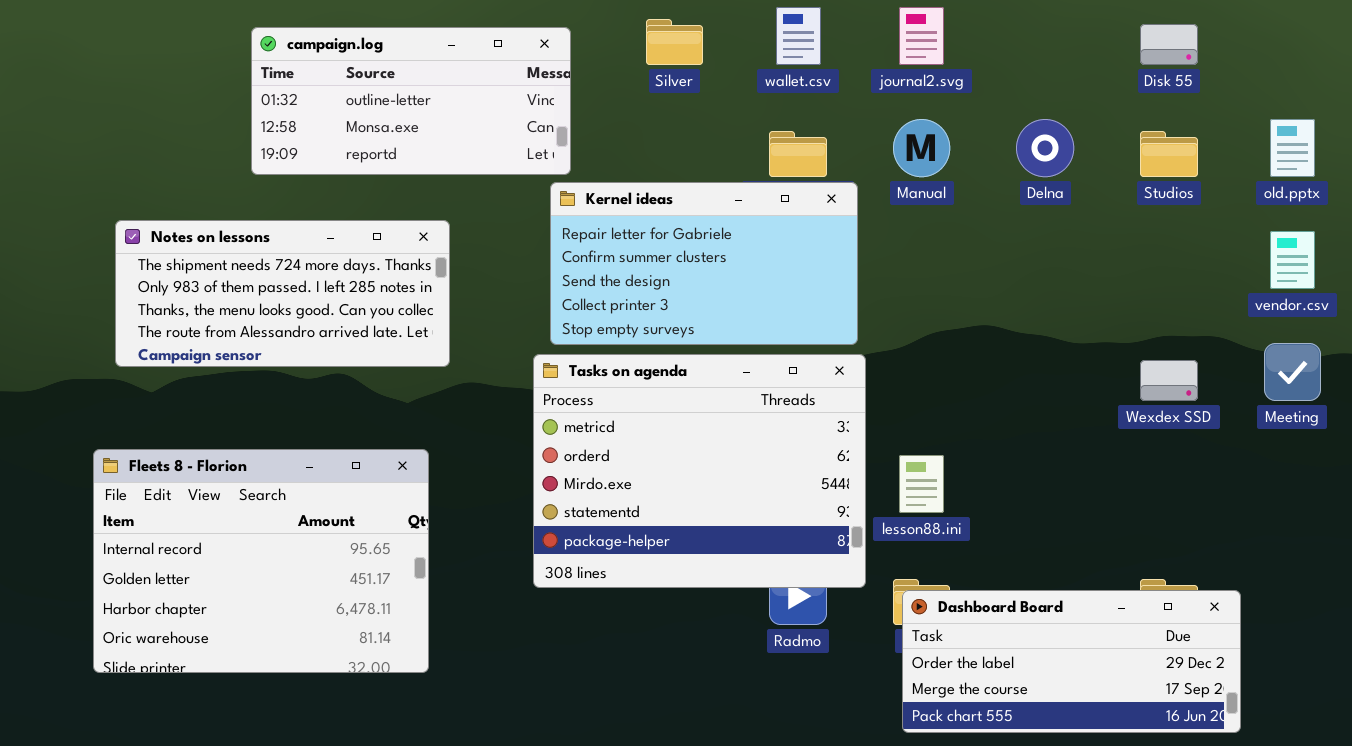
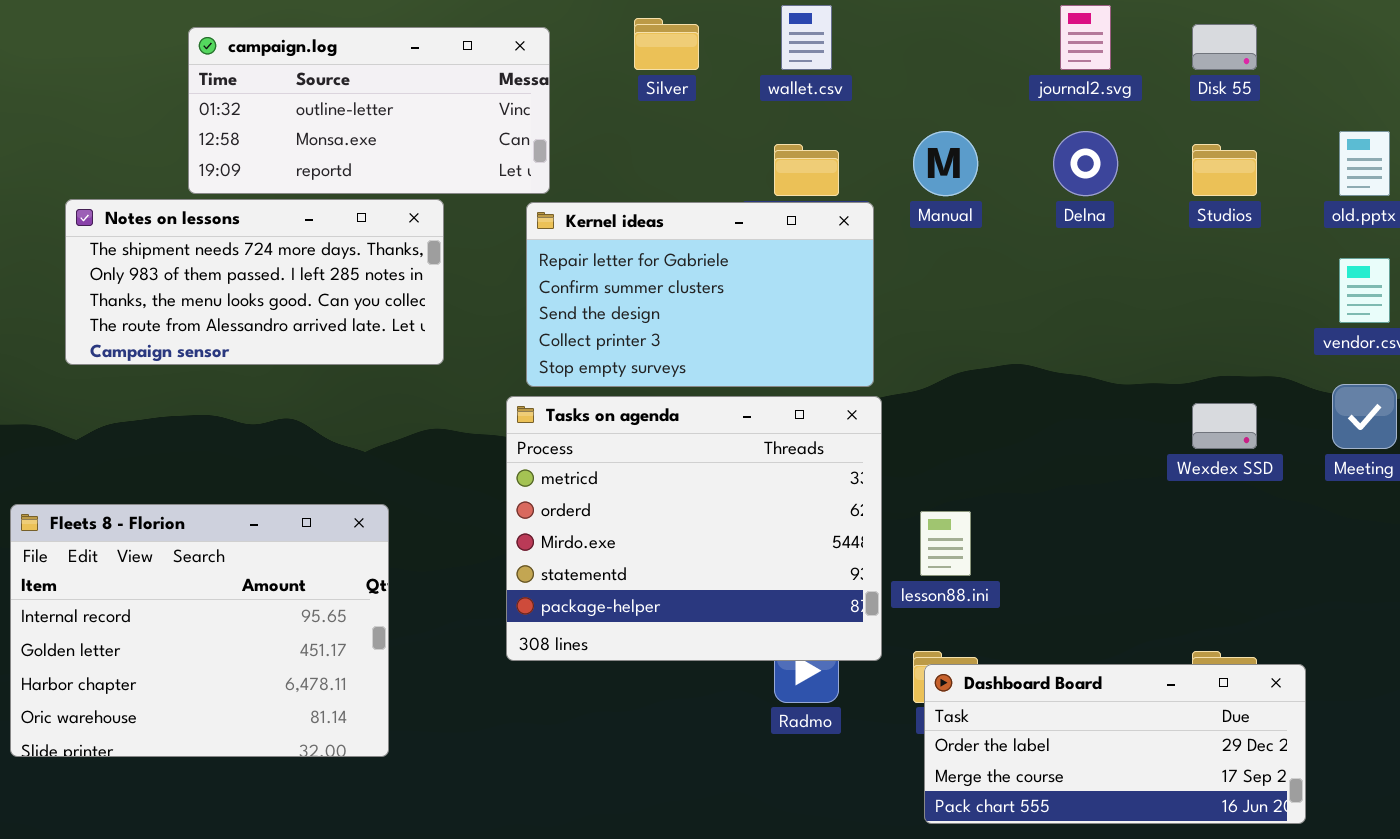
journal2.svg: [899,7,944,65] -> [1060,5,1111,70], moved
Notes on lessons: [115,220,450,367] -> [65,199,444,365], moved

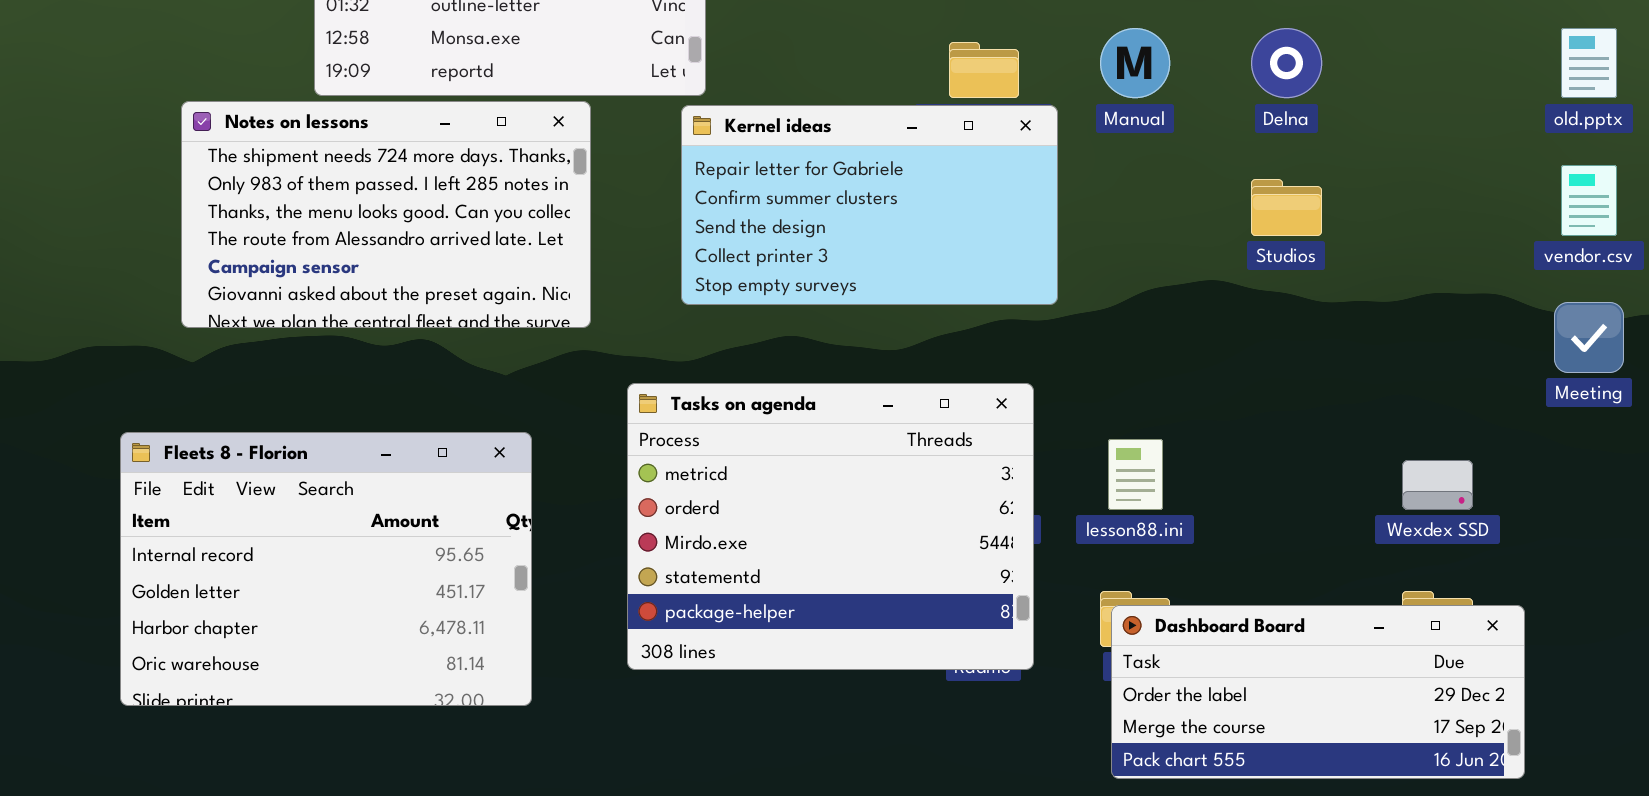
Studios: [1192,144,1257,196] -> [1251,179,1322,236], moved
Notes on lessons: [65,199,444,365] -> [181,101,591,328], resized
Tasks on agenda: [506,396,882,661] -> [627,383,1034,670], moved
Wexdex SSD: [1192,403,1257,449] -> [1402,460,1473,510], moved

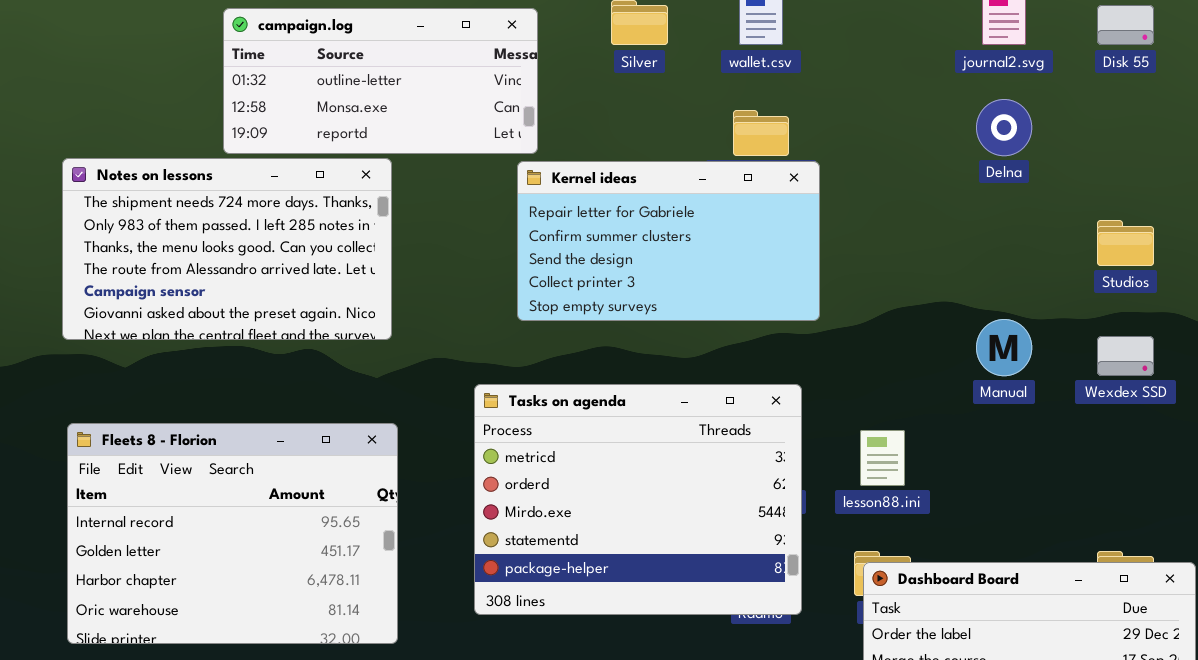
Manual: [1100,28,1170,98] -> [976,319,1032,376], moved
Notes on lessons: [181,101,591,328] -> [62,158,392,340], moved
Studios: [1251,179,1322,236] -> [1097,220,1154,266], moved
Wexdex SSD: [1402,460,1473,510] -> [1097,336,1154,376], moved

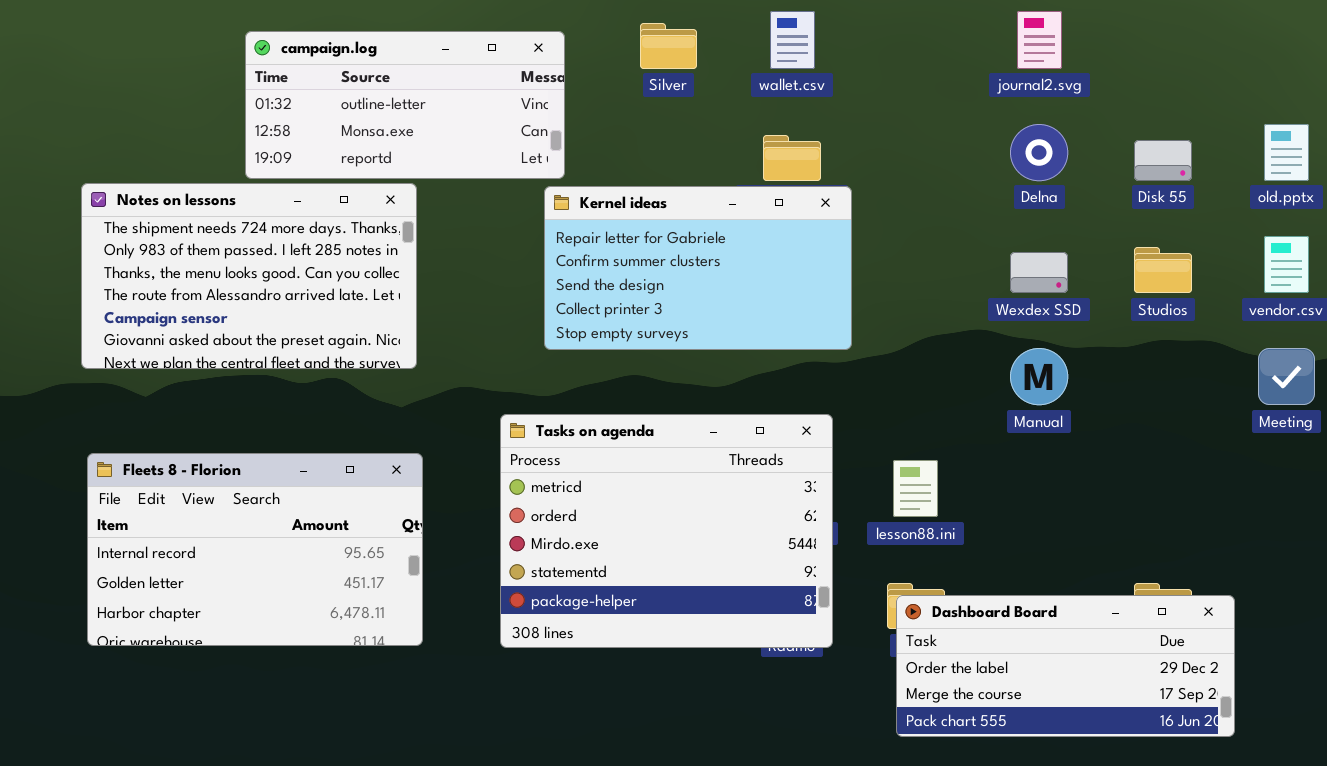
Disk 55: [1097,5,1154,45] -> [1134,140,1192,181], moved
Wexdex SSD: [1097,336,1154,376] -> [1010,252,1068,293], moved
Fleets 8 - Florion: [67,423,398,644] -> [87,453,423,646], resized

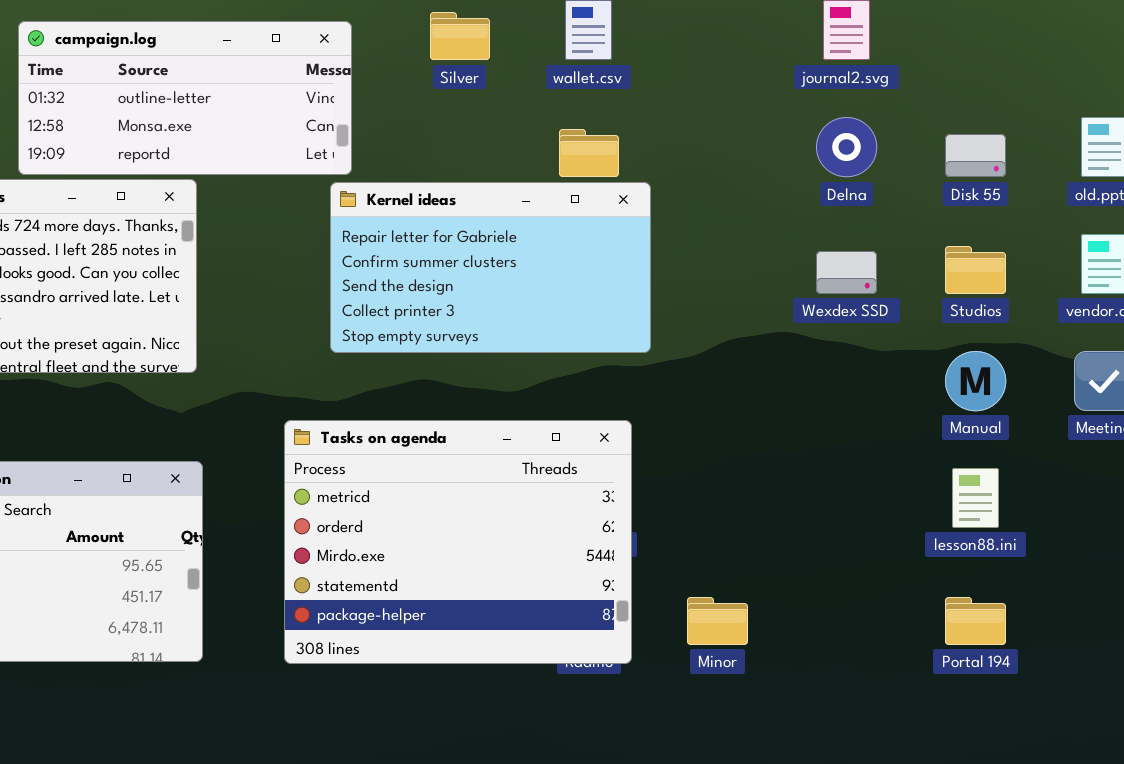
Manual: [1010,348,1068,405] -> [945,351,1006,411], moved
lesson88.ini: [893,460,938,517] -> [952,468,999,528], moved
Dashboard Board: [896,595,1235,737] -> none, closed

